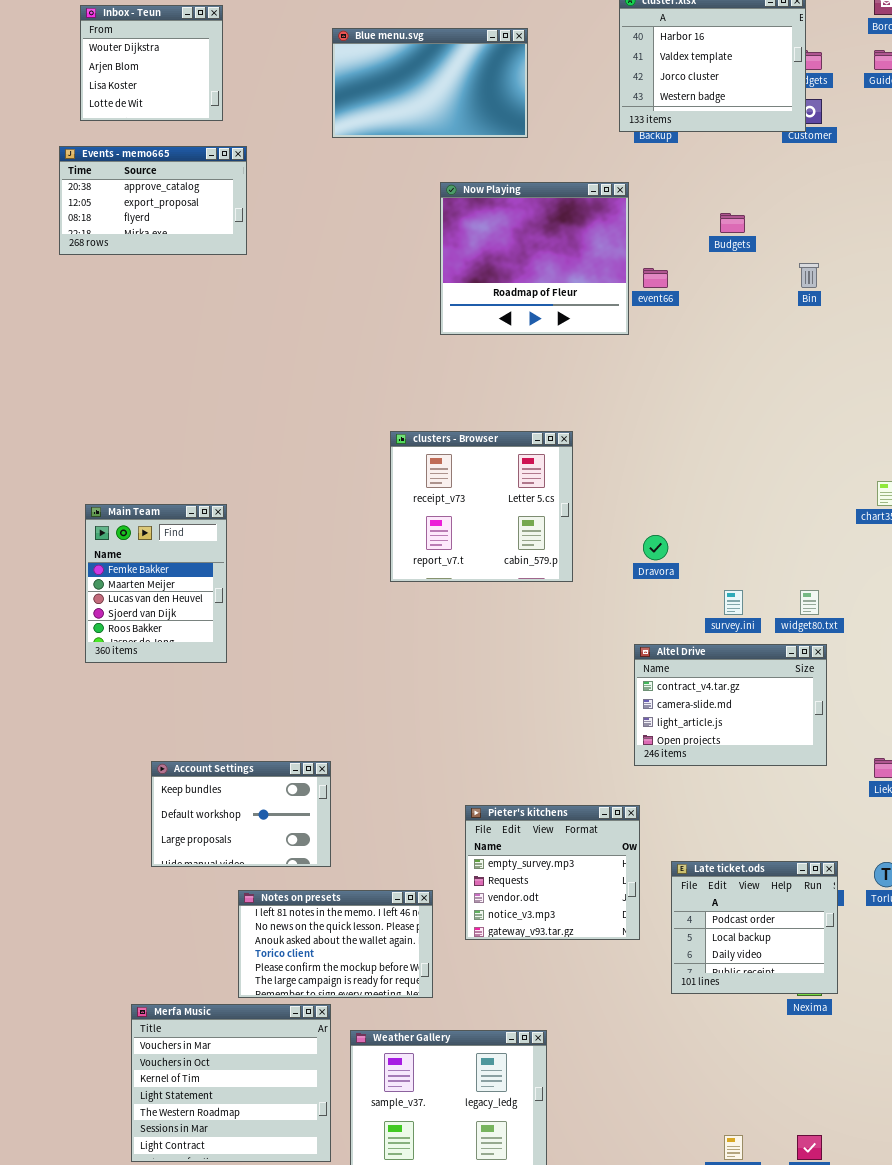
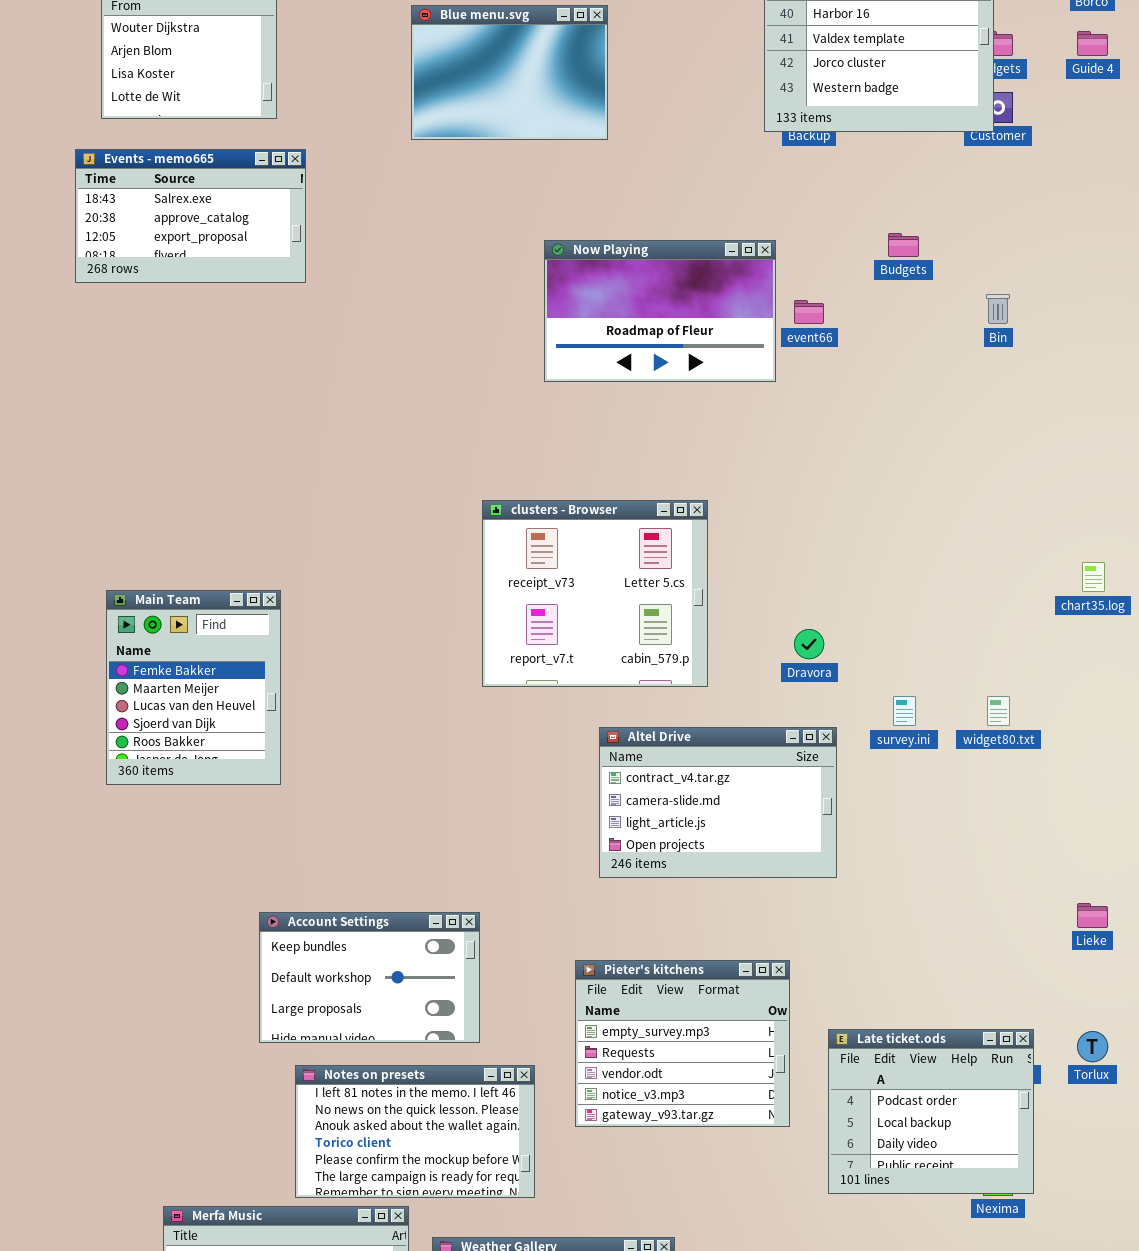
Blue menu.svg: [332,28,528,138] -> [411,5,608,140], resized
Events - memo665: [59,146,247,255] -> [75,149,306,283], scrolled up 1 row
Now Playing: [440,182,629,335] -> [544,240,776,382], resized
Altel Drive: [634,644,827,766] -> [599,727,837,878], moved
Account Settings: [151,761,331,867] -> [259,912,480,1043], moved

